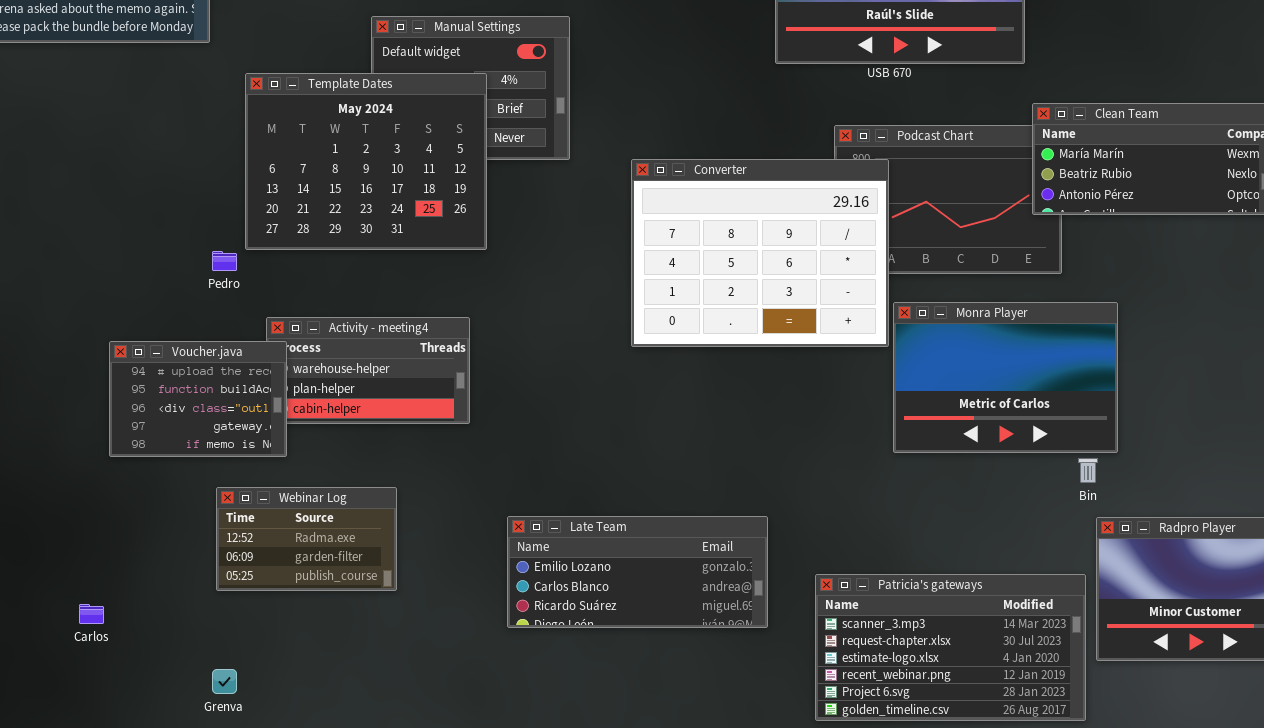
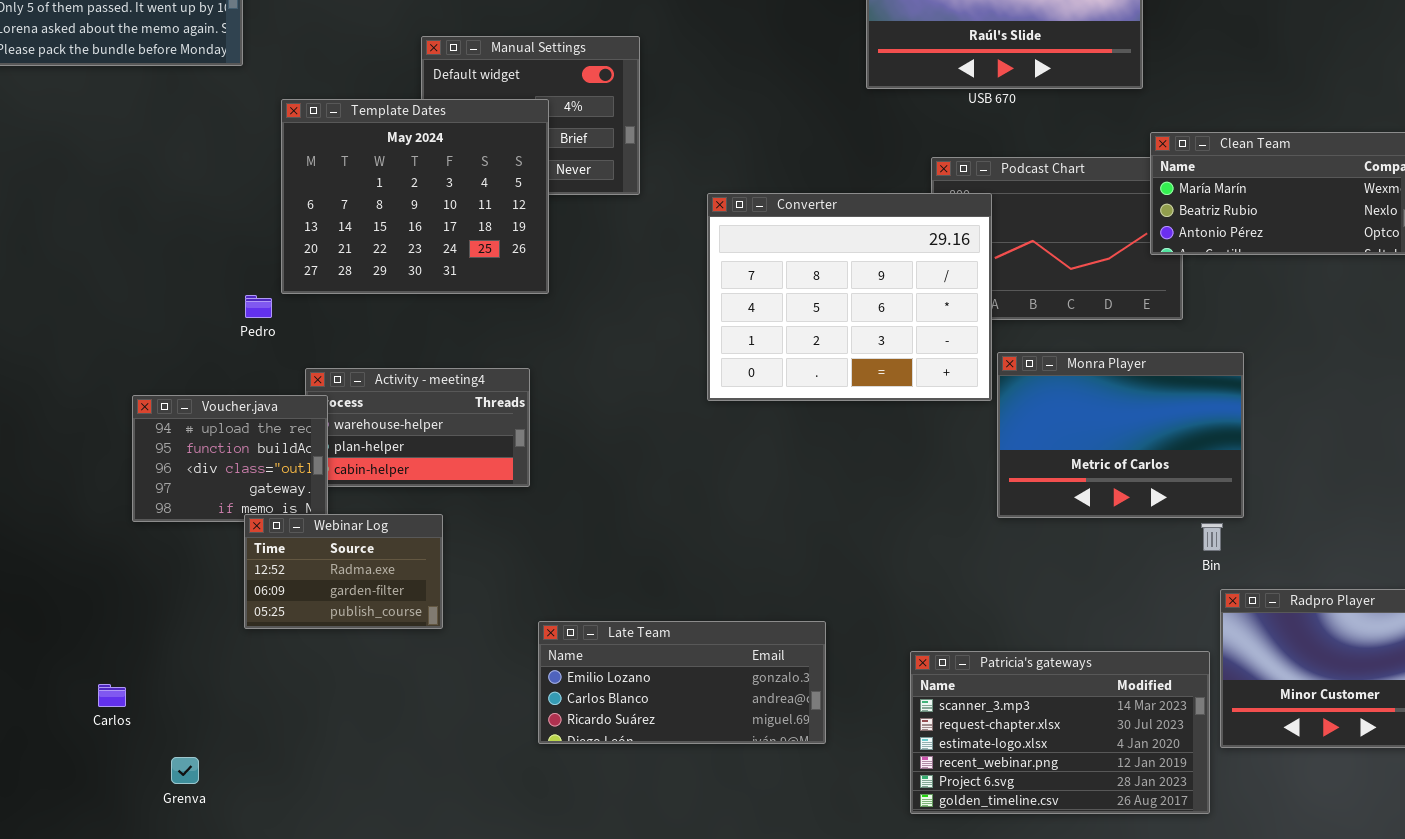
Webinar Log: [216,487,397,591] -> [244,514,443,629], moved
Late Team: [507,516,768,628] -> [538,621,826,744], moved
Grenva: [212,669,237,694] -> [171,757,199,784], moved

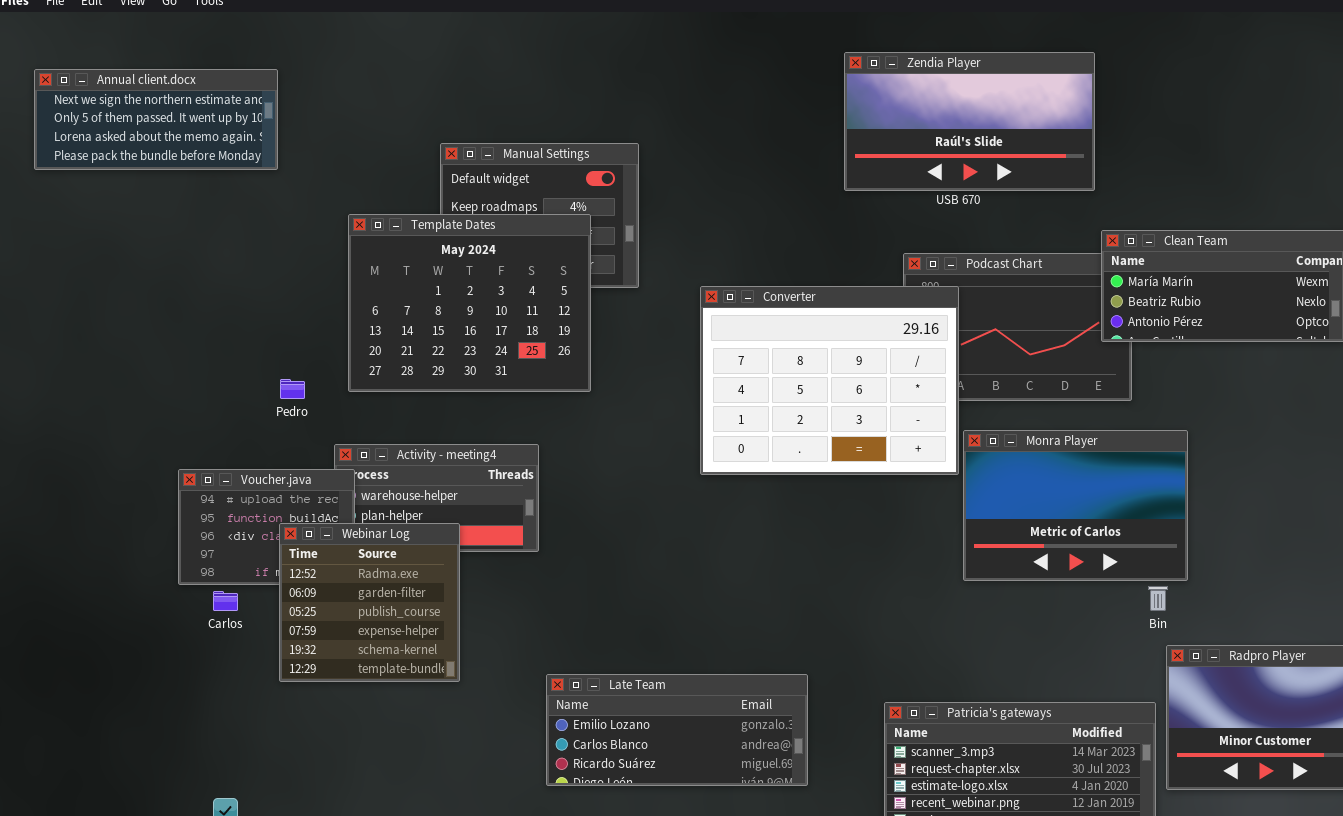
Template Dates: [281,99,549,294] -> [348,214,591,392], moved
Webinar Log: [244,514,443,629] -> [279,523,460,682], resized
Carlos: [98,684,126,707] -> [213,591,238,611], moved

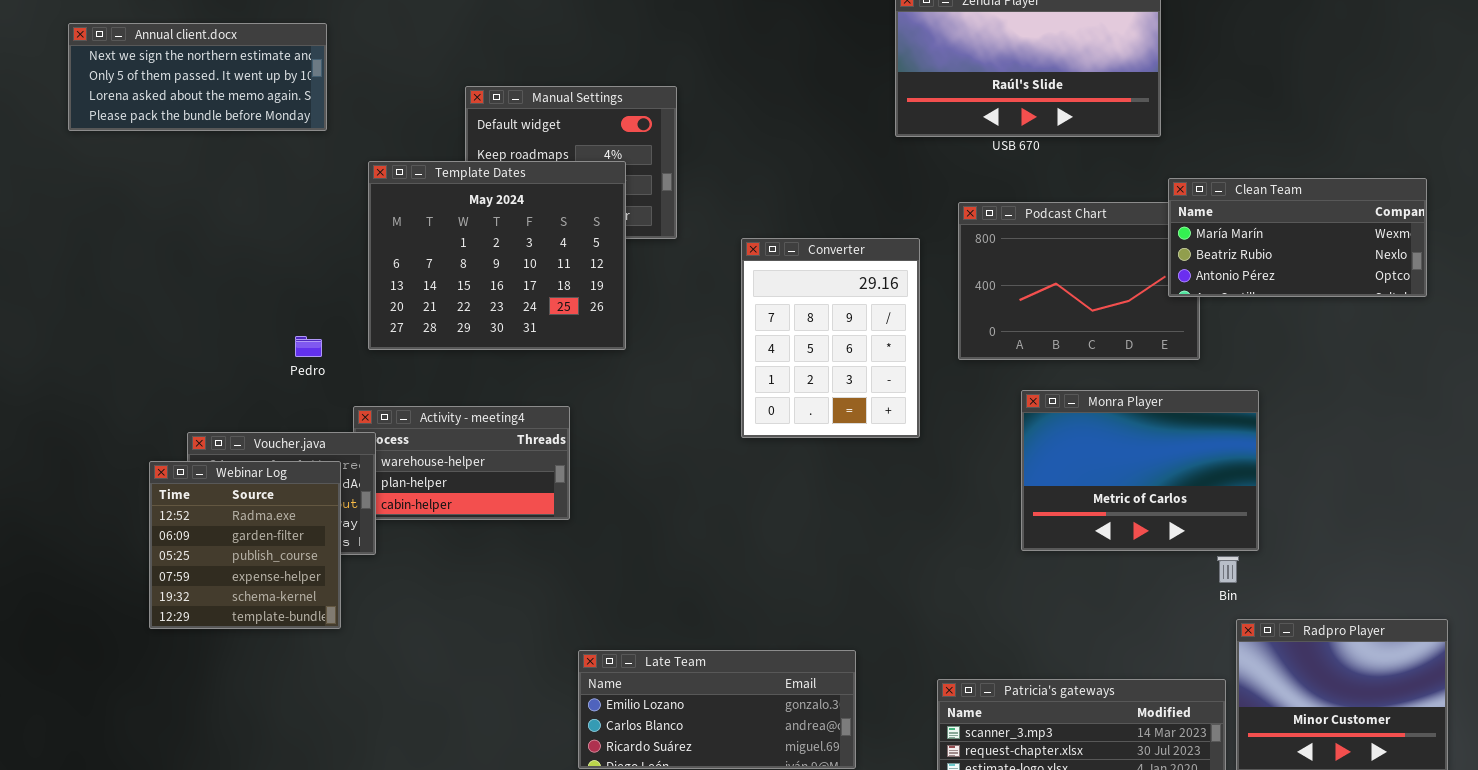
Annual client.docx: [34,69,278,170] -> [68,23,327,131], moved
Converter: [700,286,959,475] -> [741,238,920,438], resized
Webinar Log: [279,523,460,682] -> [149,461,341,629], moved

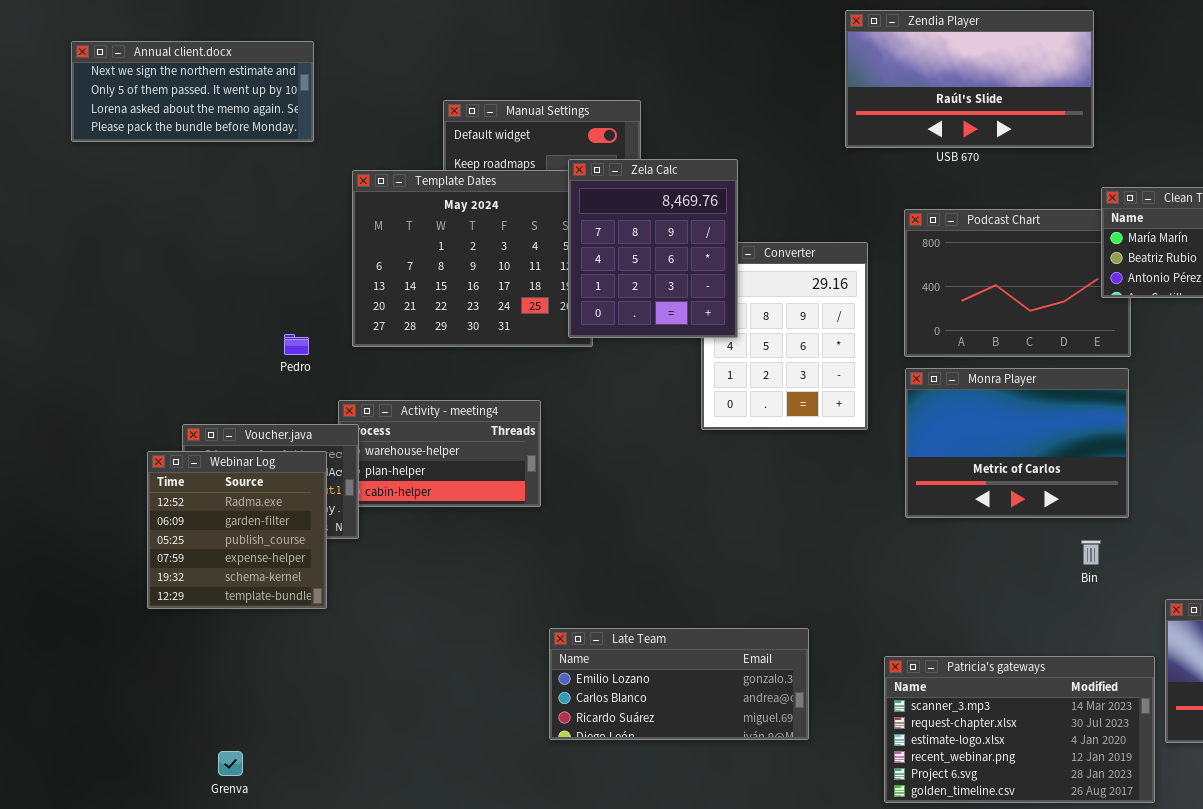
Zela Calc: none -> [568,159,738,338], opened
Monra Player: [1021,390,1259,551] -> [905,368,1129,518], moved
Bin: [1217,556,1239,583] -> [1081,540,1101,565], moved

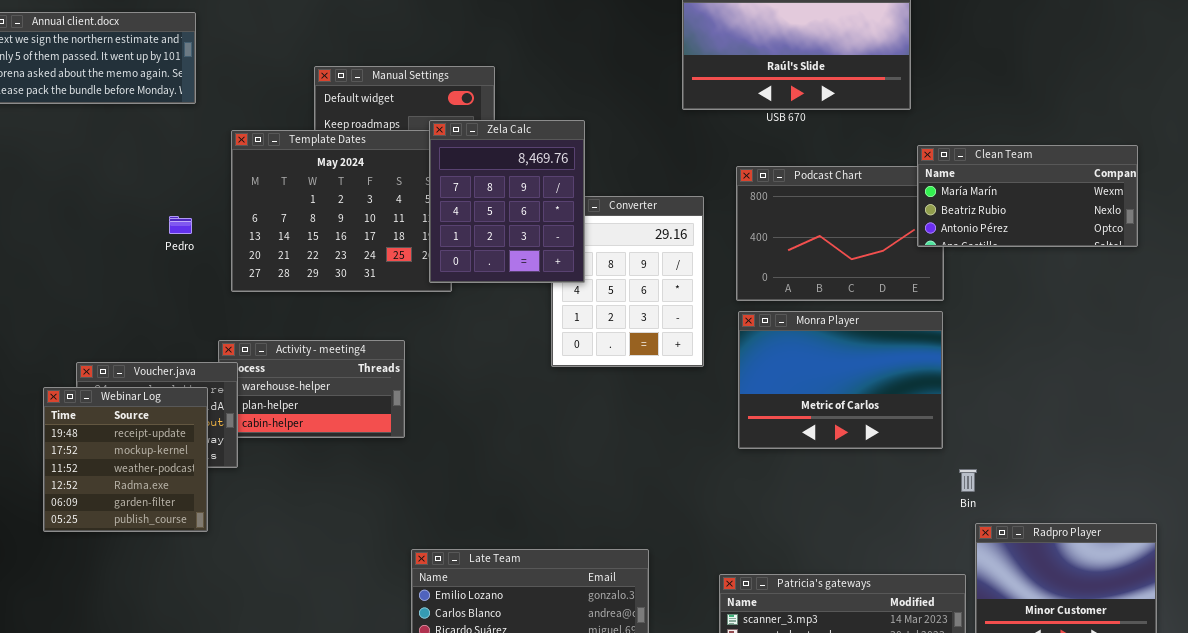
Pedro: [284,334,309,355] -> [169,216,192,234], moved
Webinar Log: [147,451,327,609] -> [43,387,208,532], scrolled up 3 rows
Bin: [1081,540,1101,565] -> [959,469,977,492], moved

